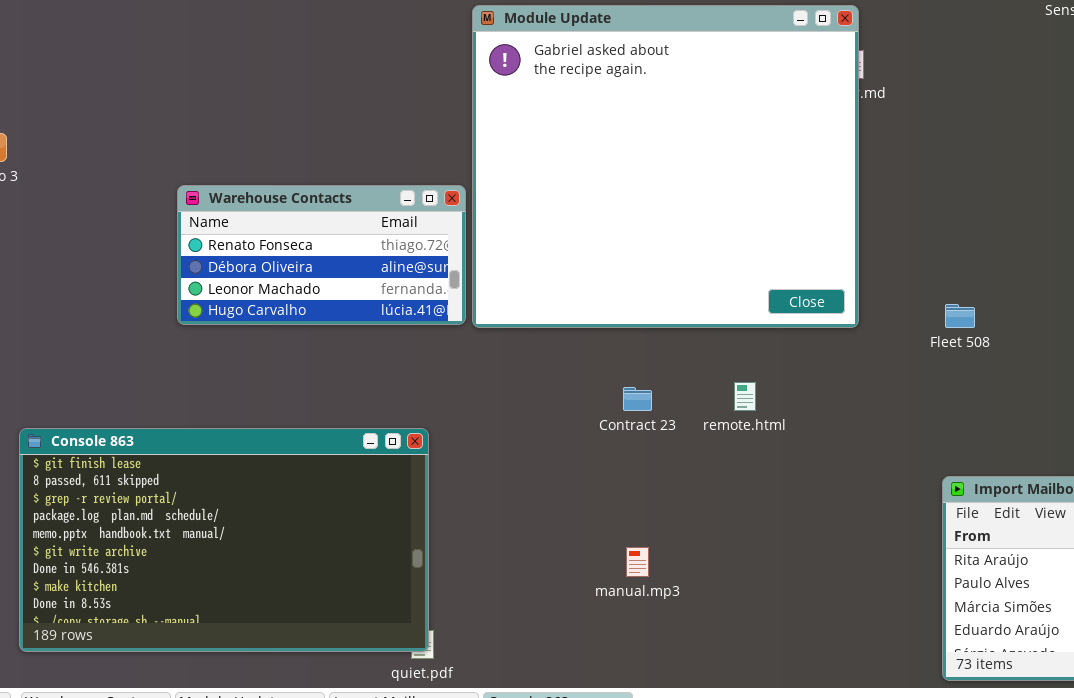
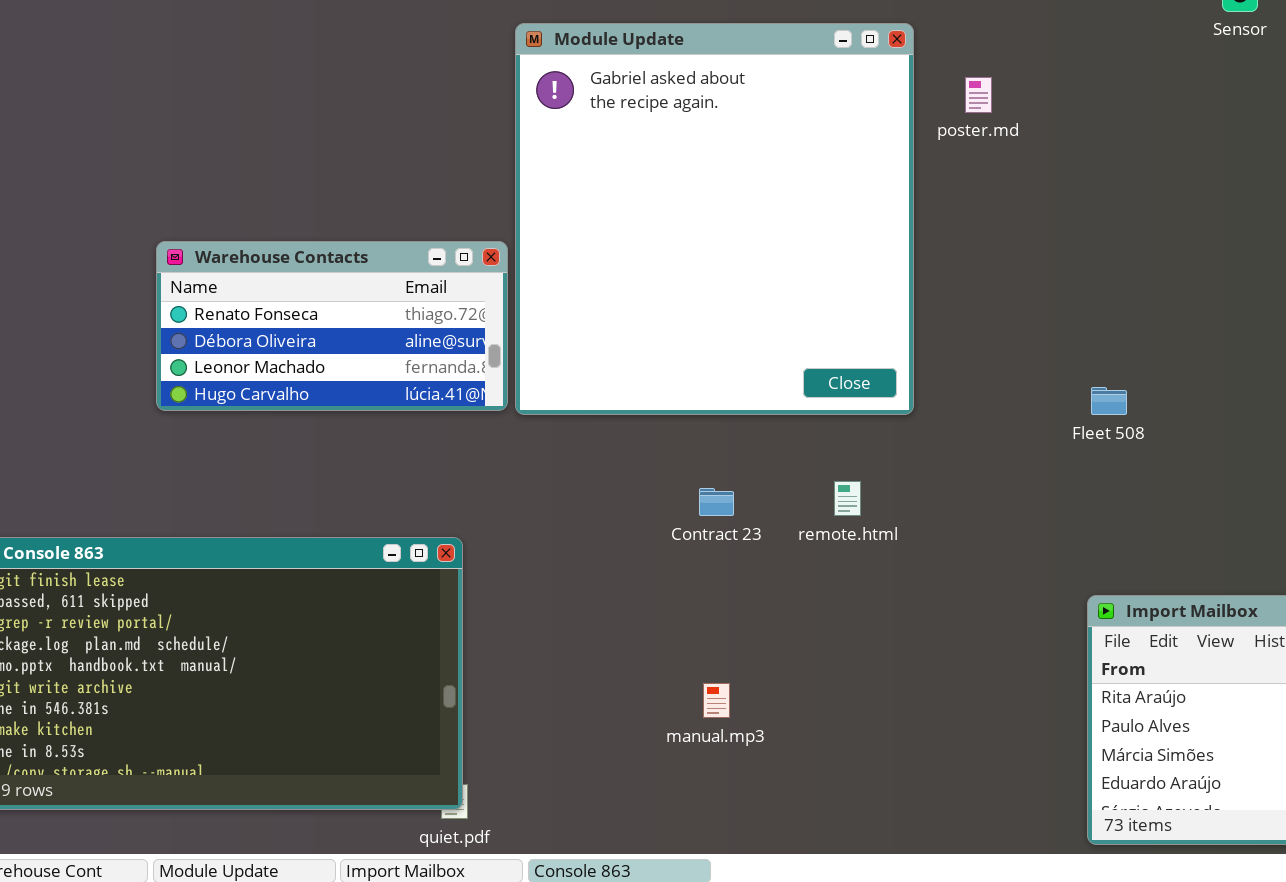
Module Update: [472,5,859,328] -> [515,23,914,415], resized

